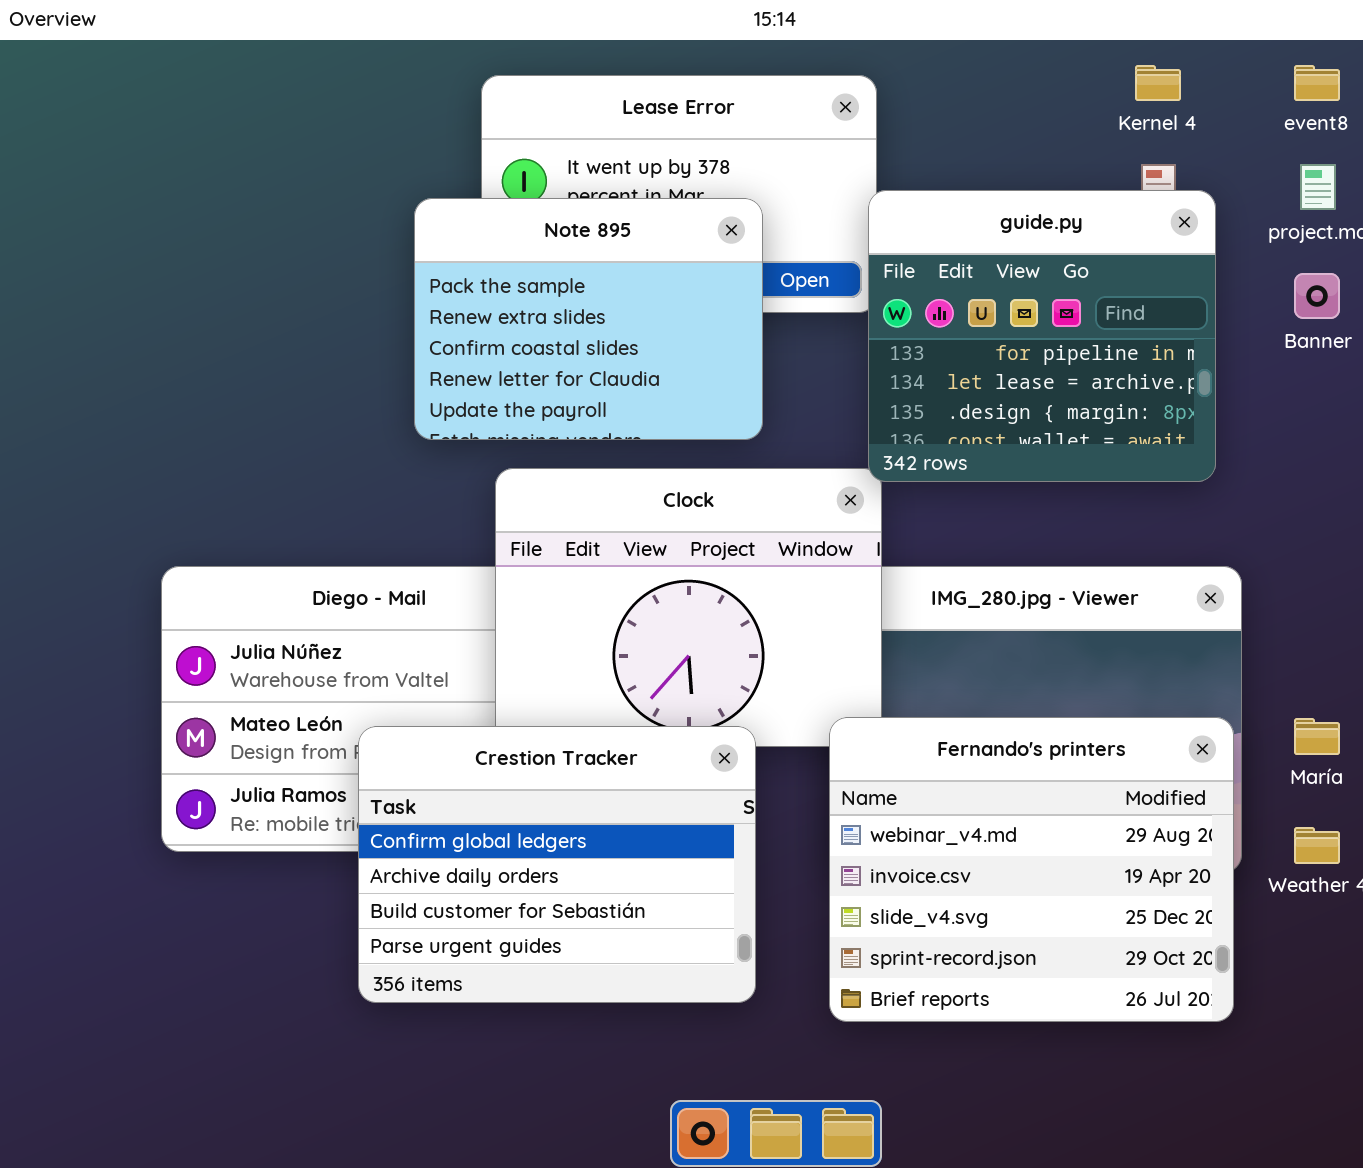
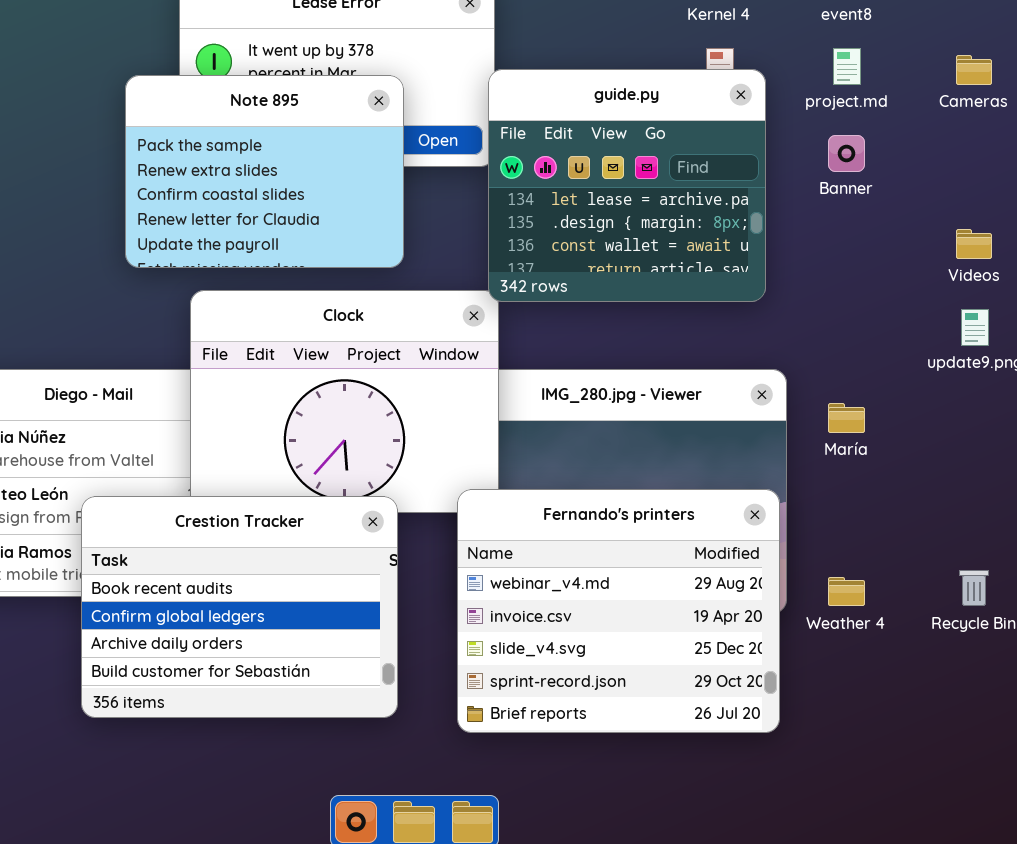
guide.py: [868,190,1216,482] -> [488,69,766,302], scrolled down 1 row
María: [1294,718,1340,755] -> [828,403,865,433], moved
Crestion Tracker: [358,726,756,1003] -> [81,496,398,718], scrolled up 1 row

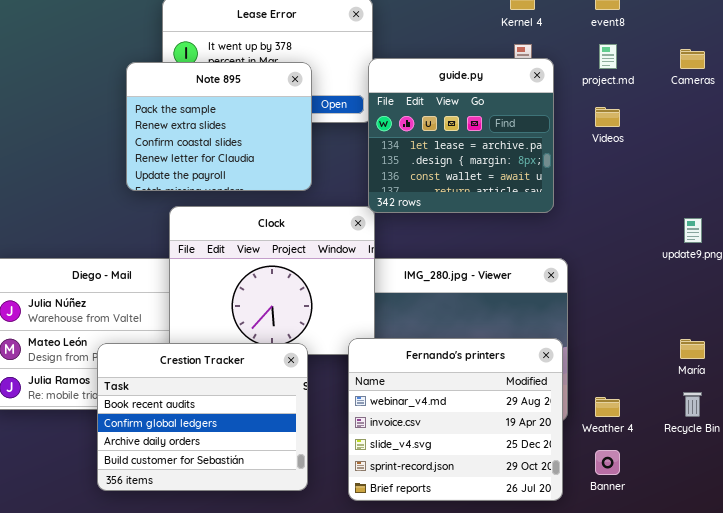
Banner: [828,135,865,172] -> [595,450,620,475], moved
Videos: [956,229,992,259] -> [595,107,620,127], moved
María: [828,403,865,433] -> [680,339,705,359], moved

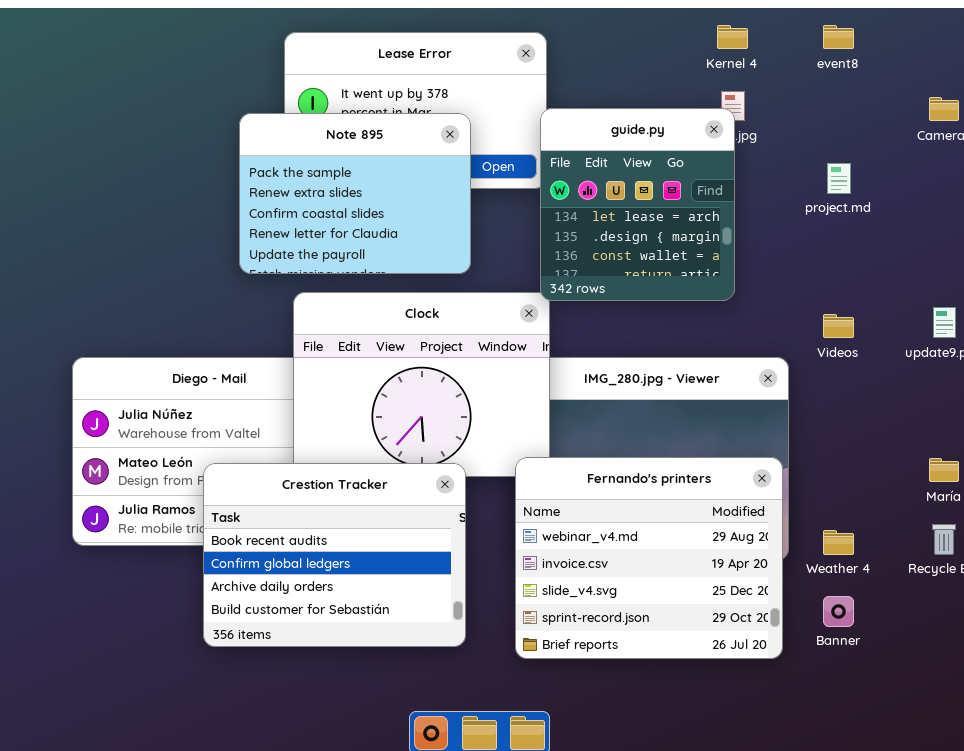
project.md: [599,44,617,69] -> [827,163,851,194], moved
guide.py: [368,58,554,213] -> [540,108,735,301], resized
Videos: [595,107,620,127] -> [823,314,854,338], moved

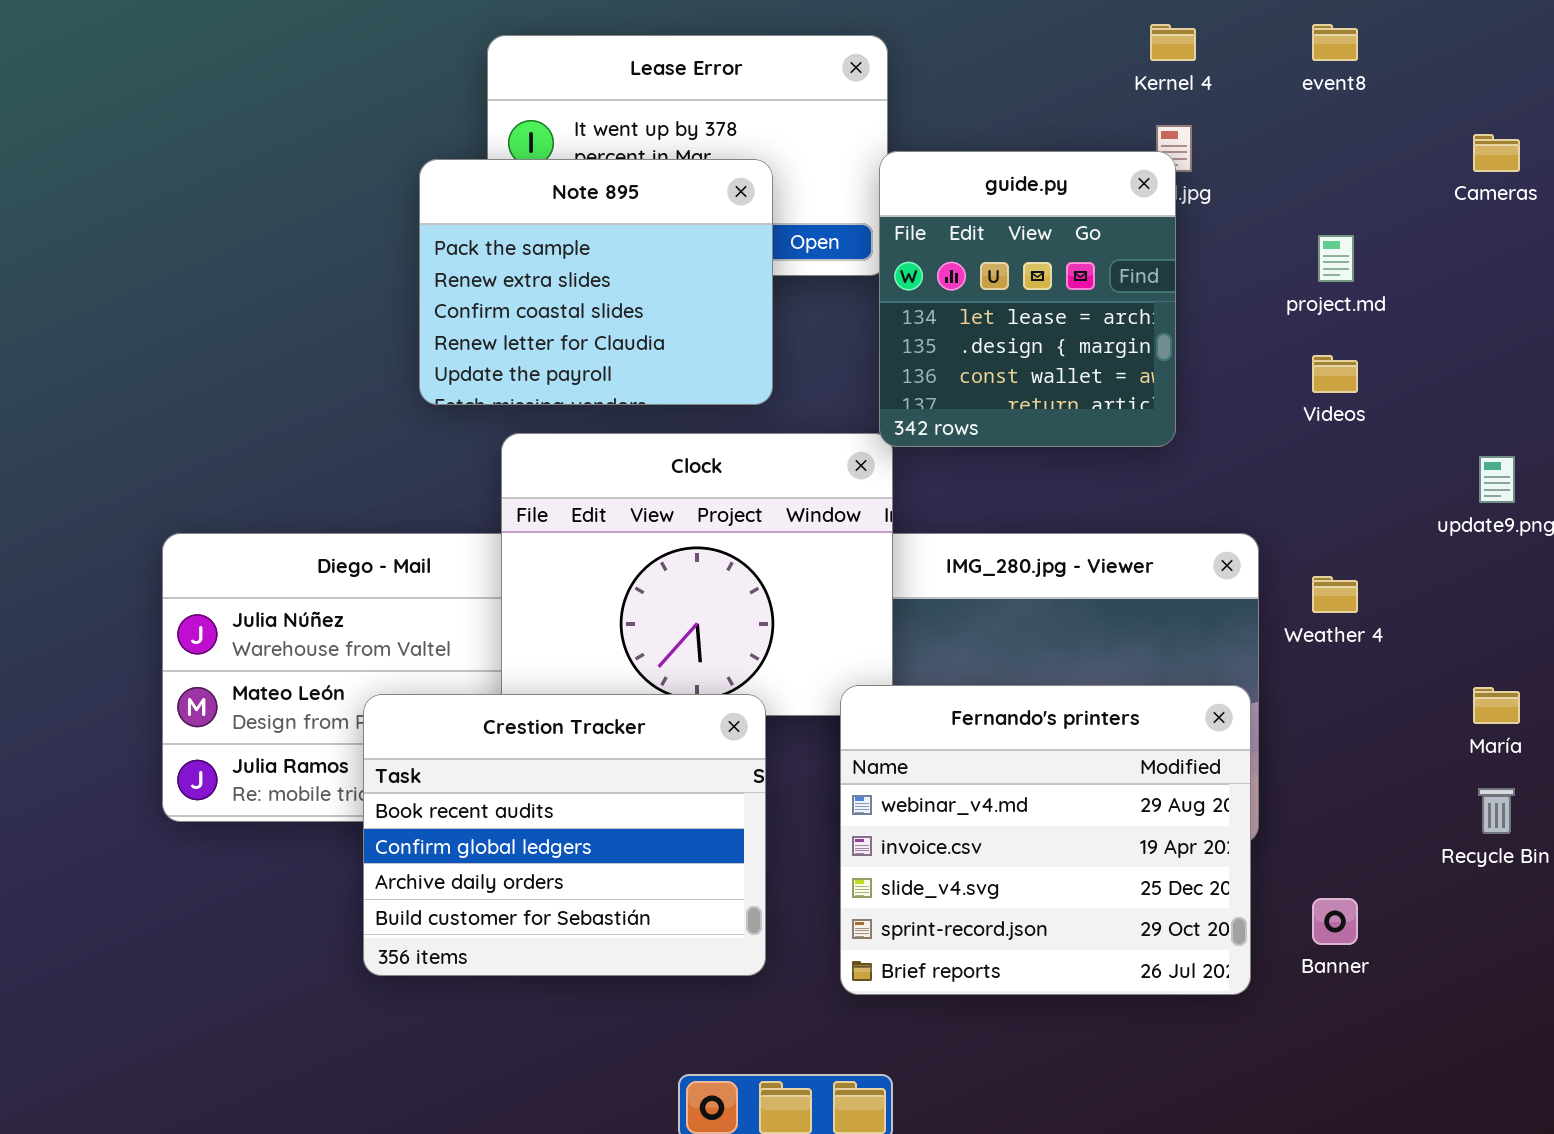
Videos: [823,314,854,338] -> [1312,355,1358,393], moved
Weather 4: [823,530,854,555] -> [1312,576,1358,613], moved

